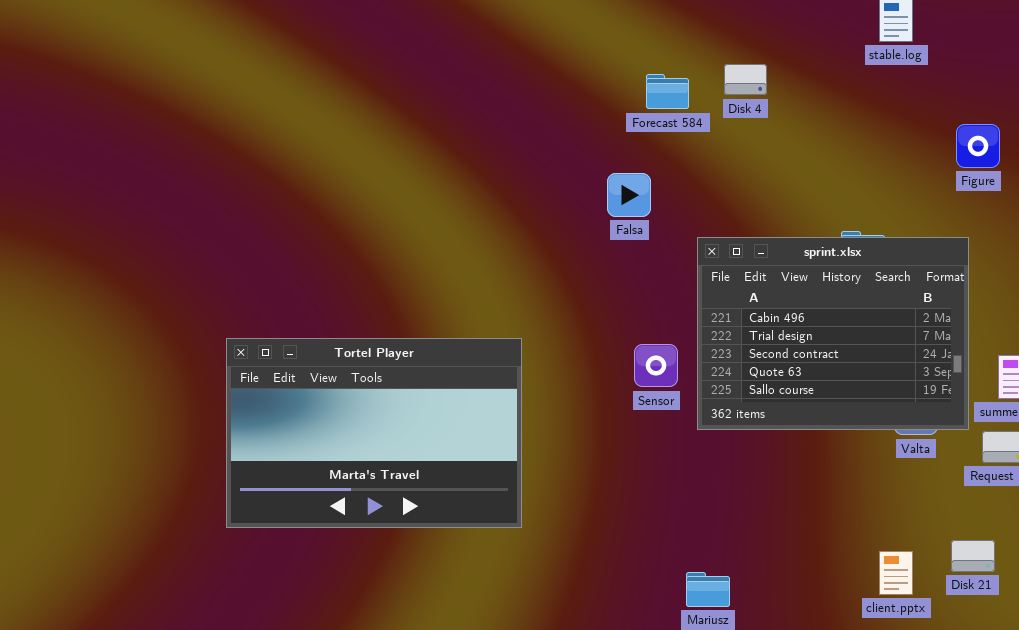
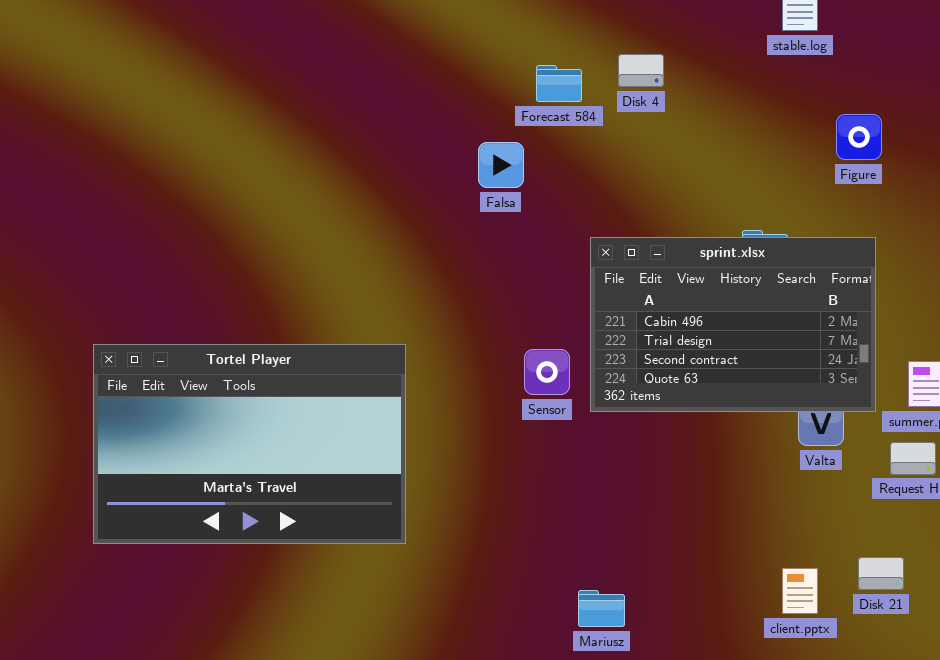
Figure: [956,124,1000,168] -> [836,114,882,160], moved
Falsa: [607,173,651,217] -> [478,142,524,188], moved
sprint.xlsx: [697,237,969,430] -> [590,237,876,412], resized

